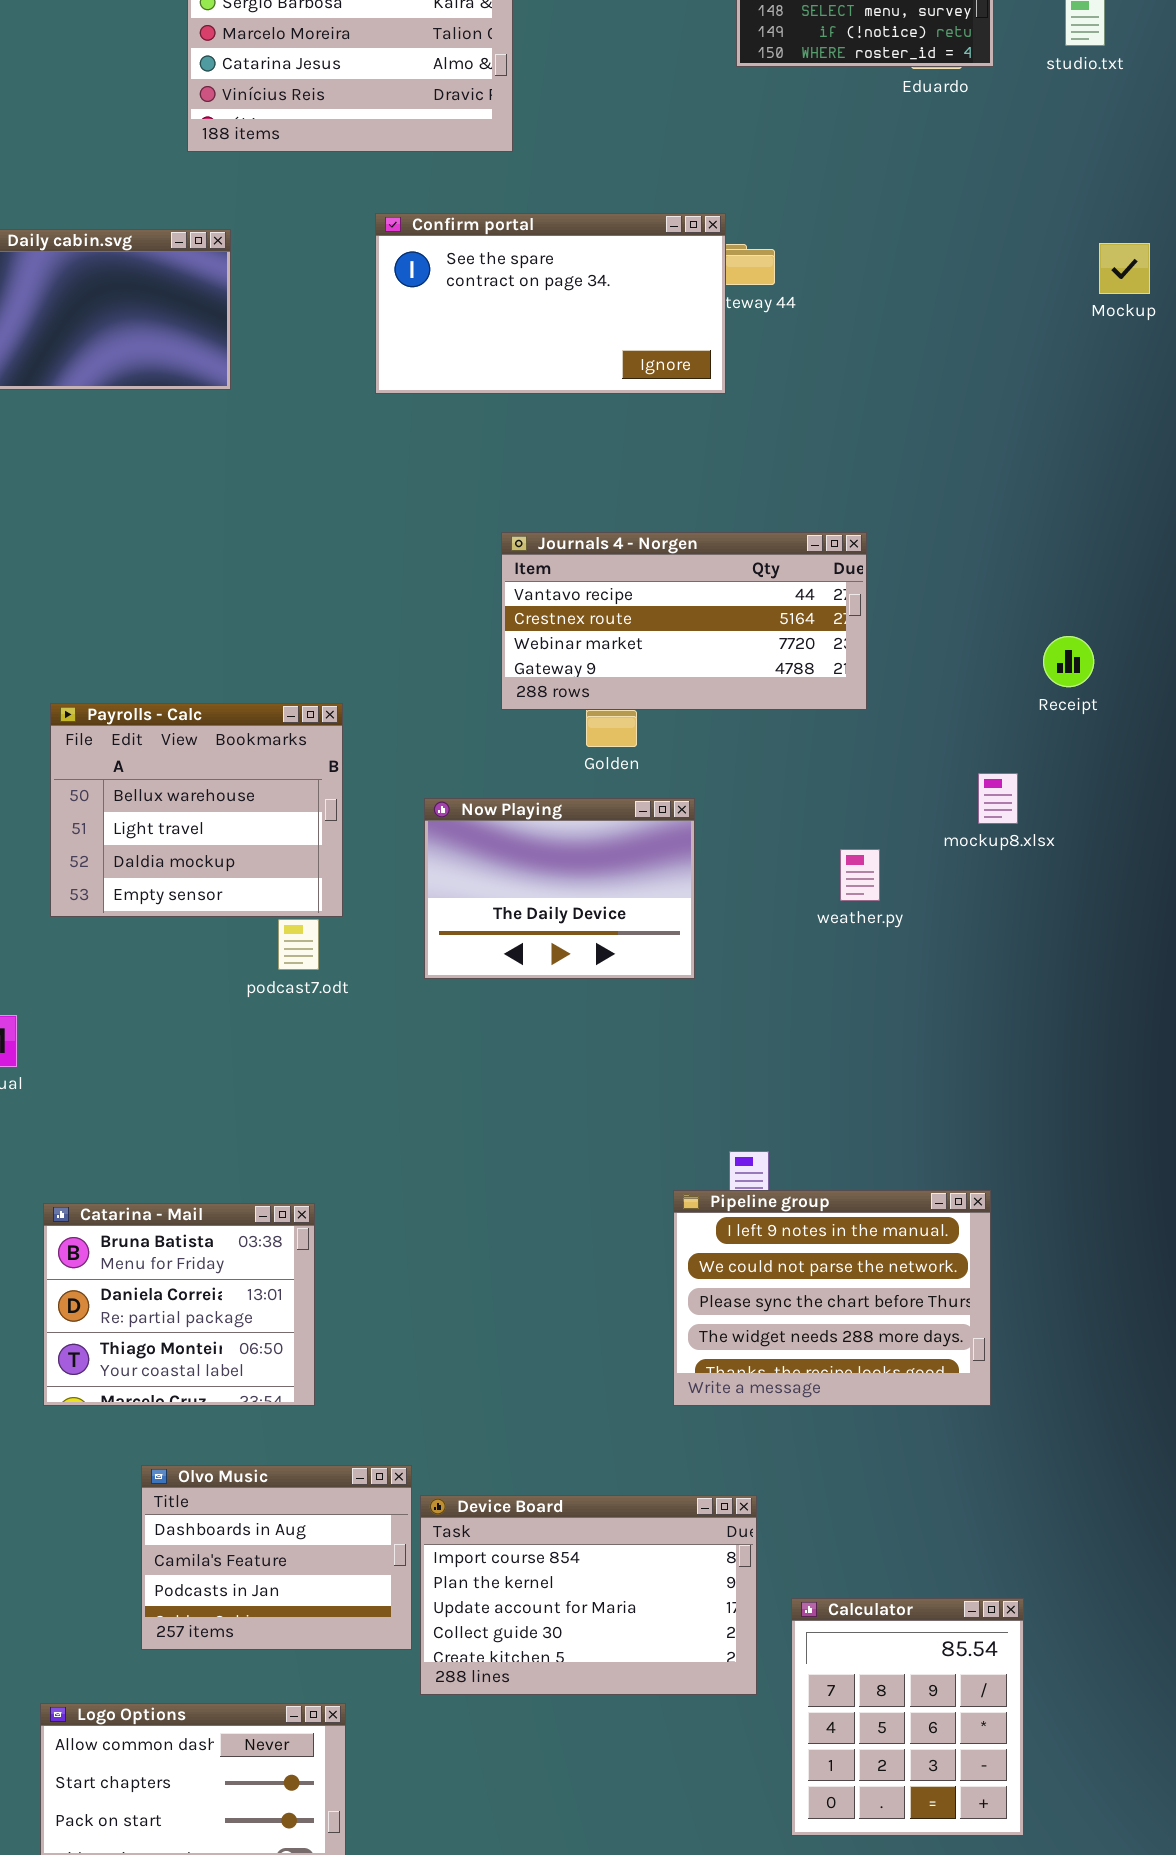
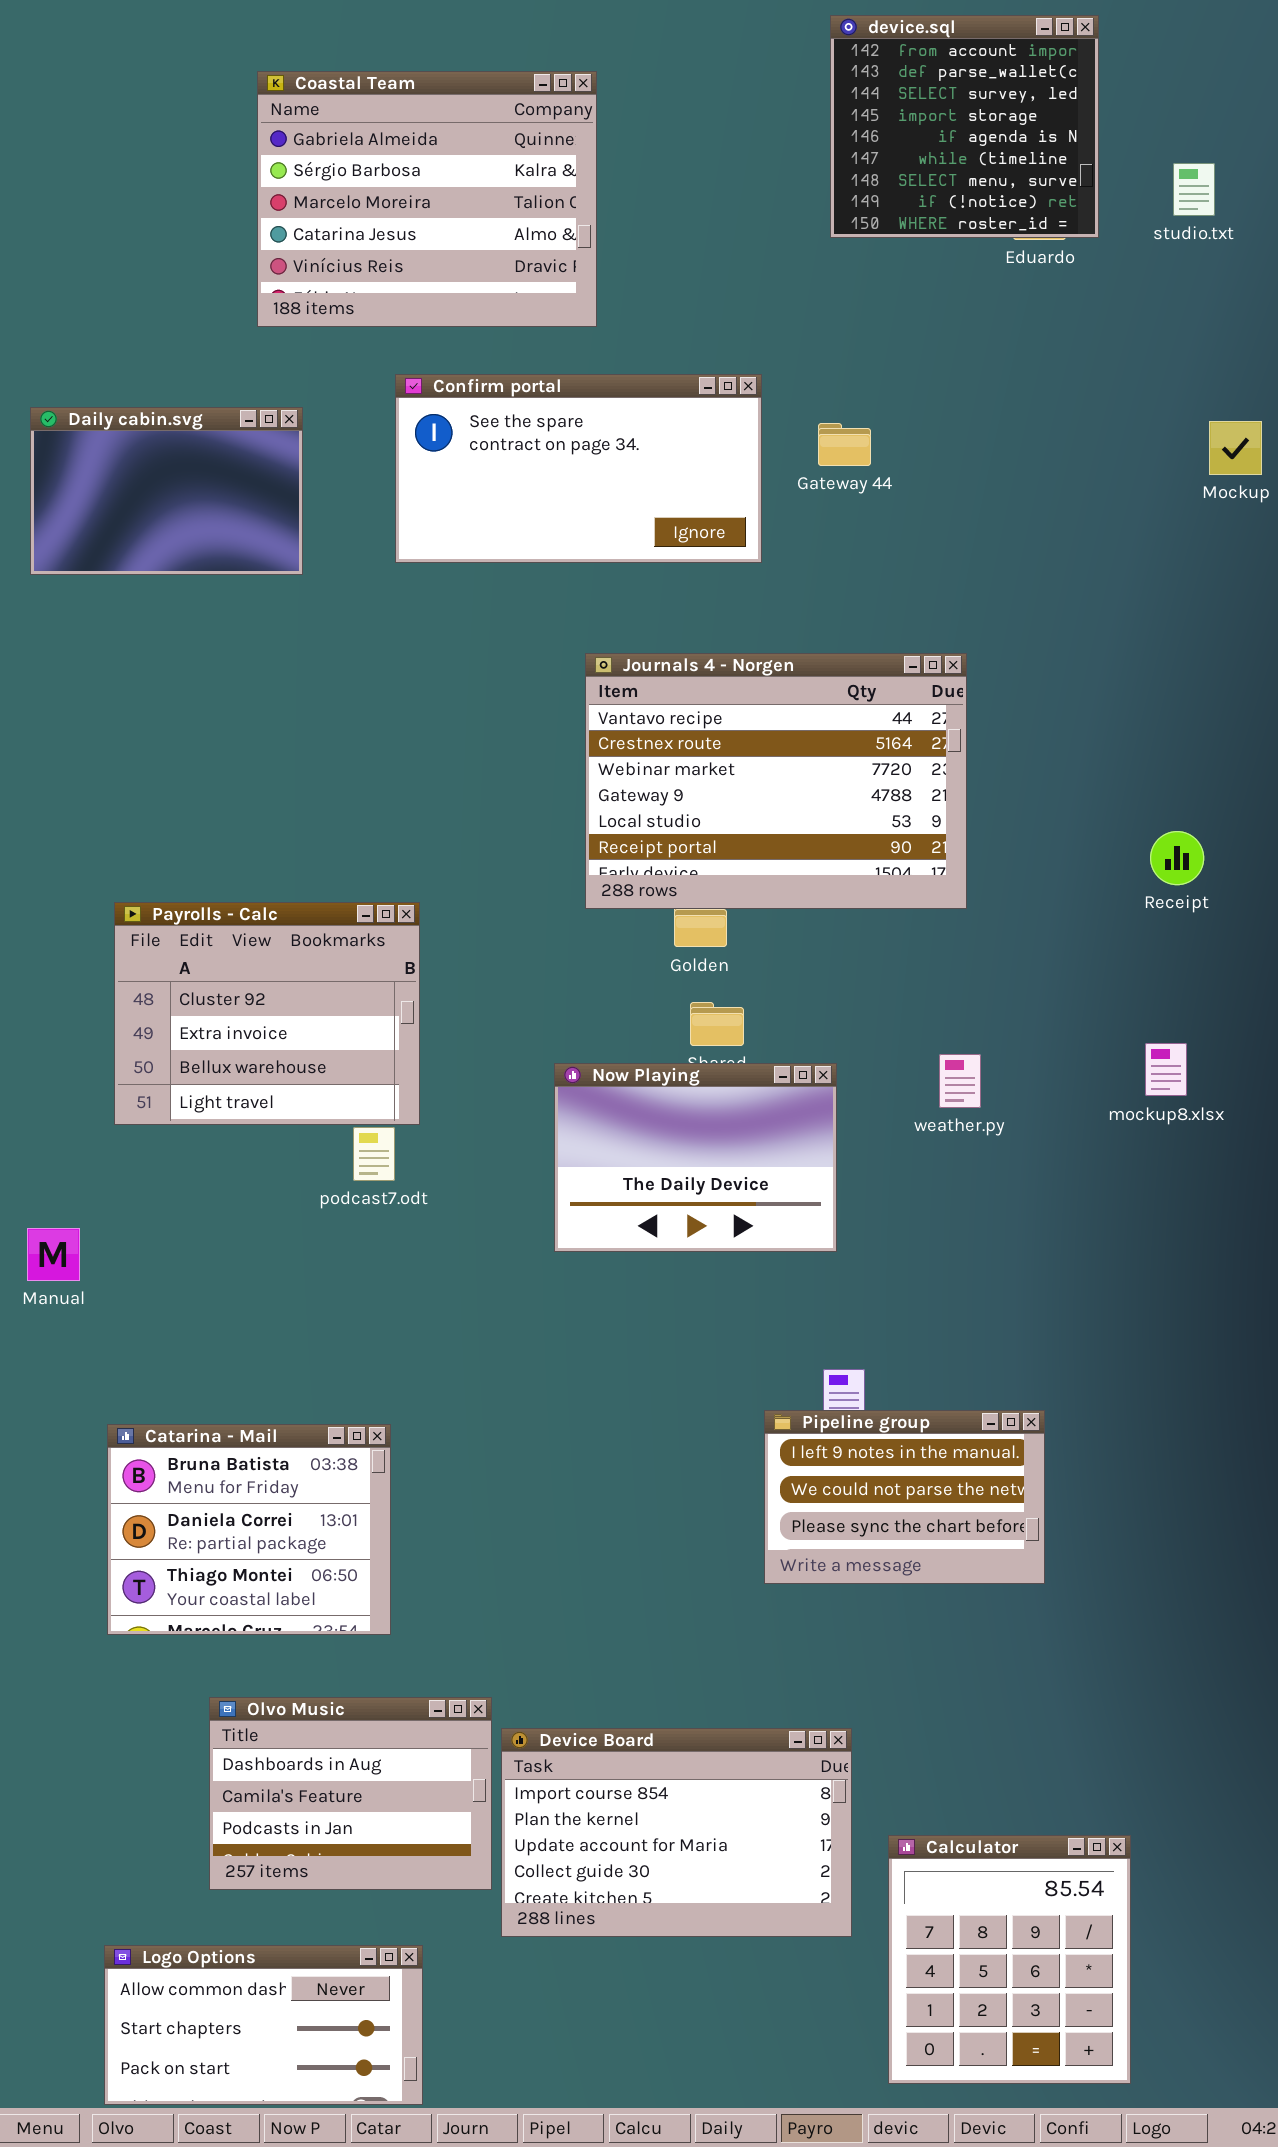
Confirm portal: [375,213,726,394] -> [395,374,762,563], moved
Journals 4 - Norgen: [501,532,867,710] -> [585,653,967,909], resized
Payrolls - Calc: [50,703,343,917] -> [114,902,420,1125], scrolled up 2 rows
mockup8.xlsx: [978,773,1018,824] -> [1145,1043,1187,1096], moved
Now Playing: [424,798,695,979] -> [554,1063,837,1252], moved
Pipeline group: [673,1190,991,1406] -> [764,1410,1045,1584], resized

